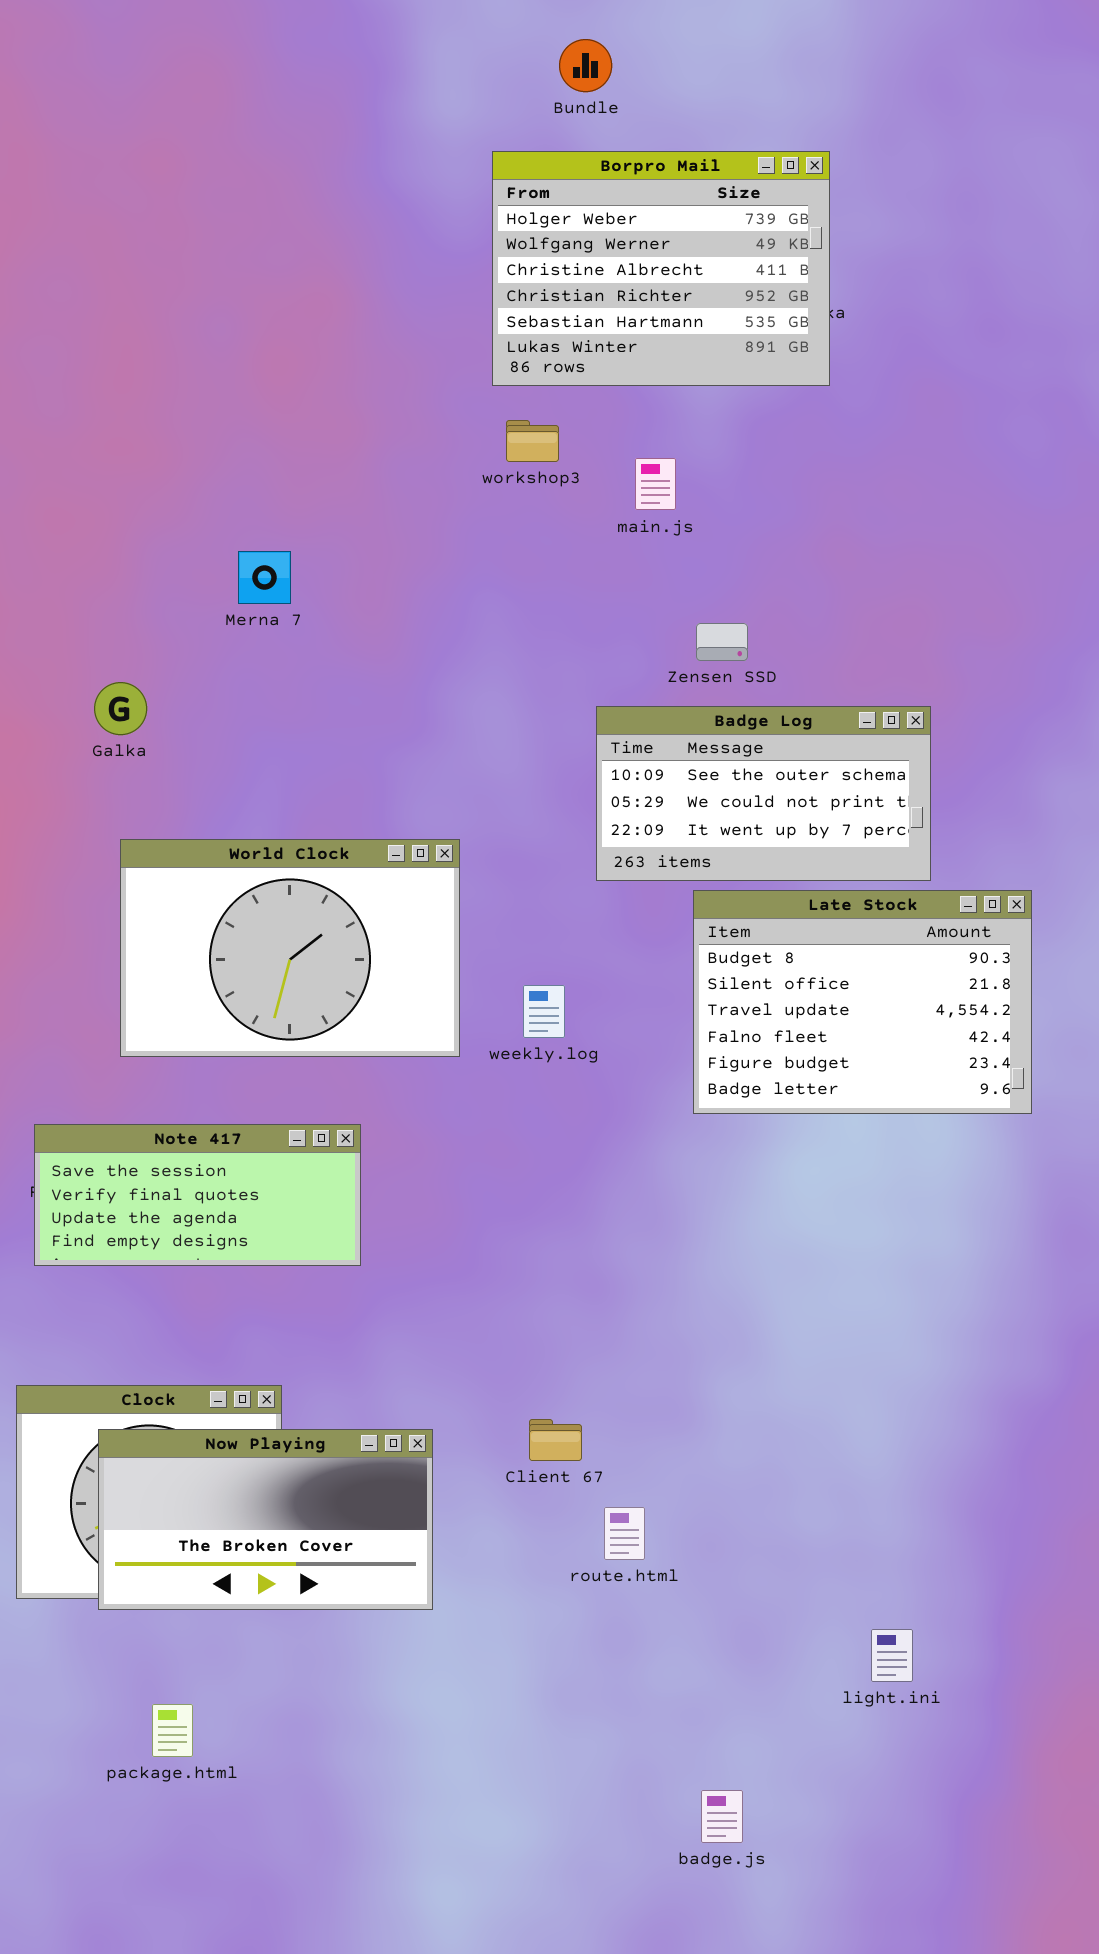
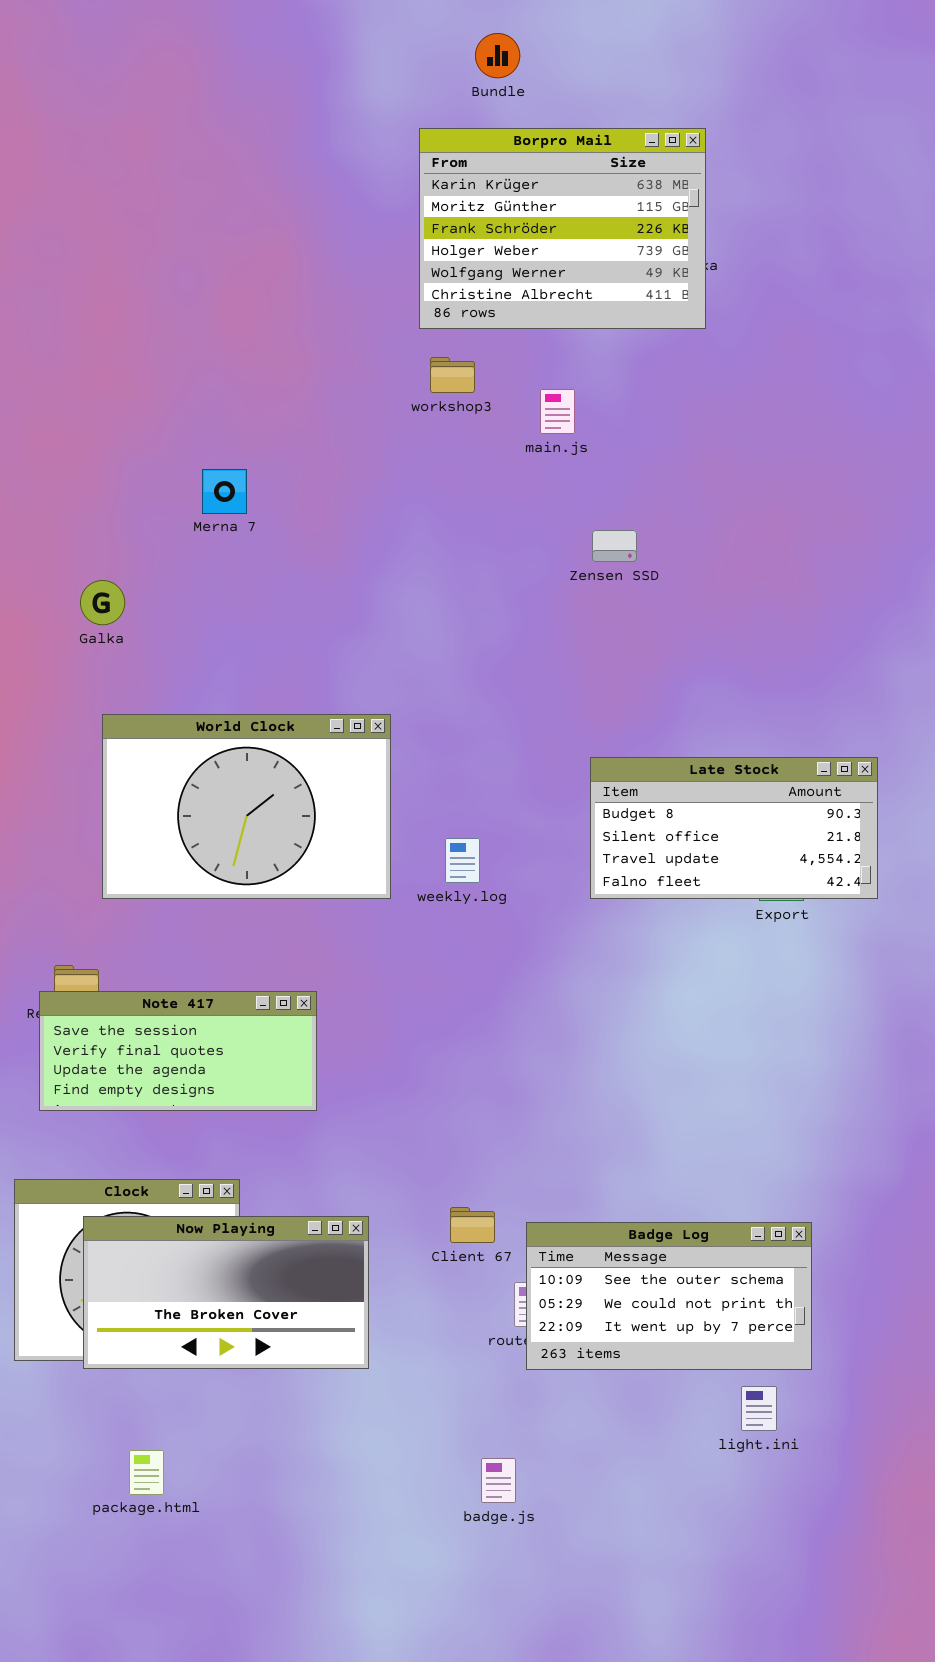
Borpro Mail: [492,151,830,386] -> [419,128,706,329], scrolled up 3 rows
Badge Log: [596,706,931,881] -> [526,1222,812,1370], moved
Late Stock: [693,890,1032,1114] -> [590,757,878,899], resized
Note 417: [34,1124,361,1266] -> [39,991,317,1111], moved
badge.js: [701,1790,743,1843] -> [481,1458,516,1503], moved

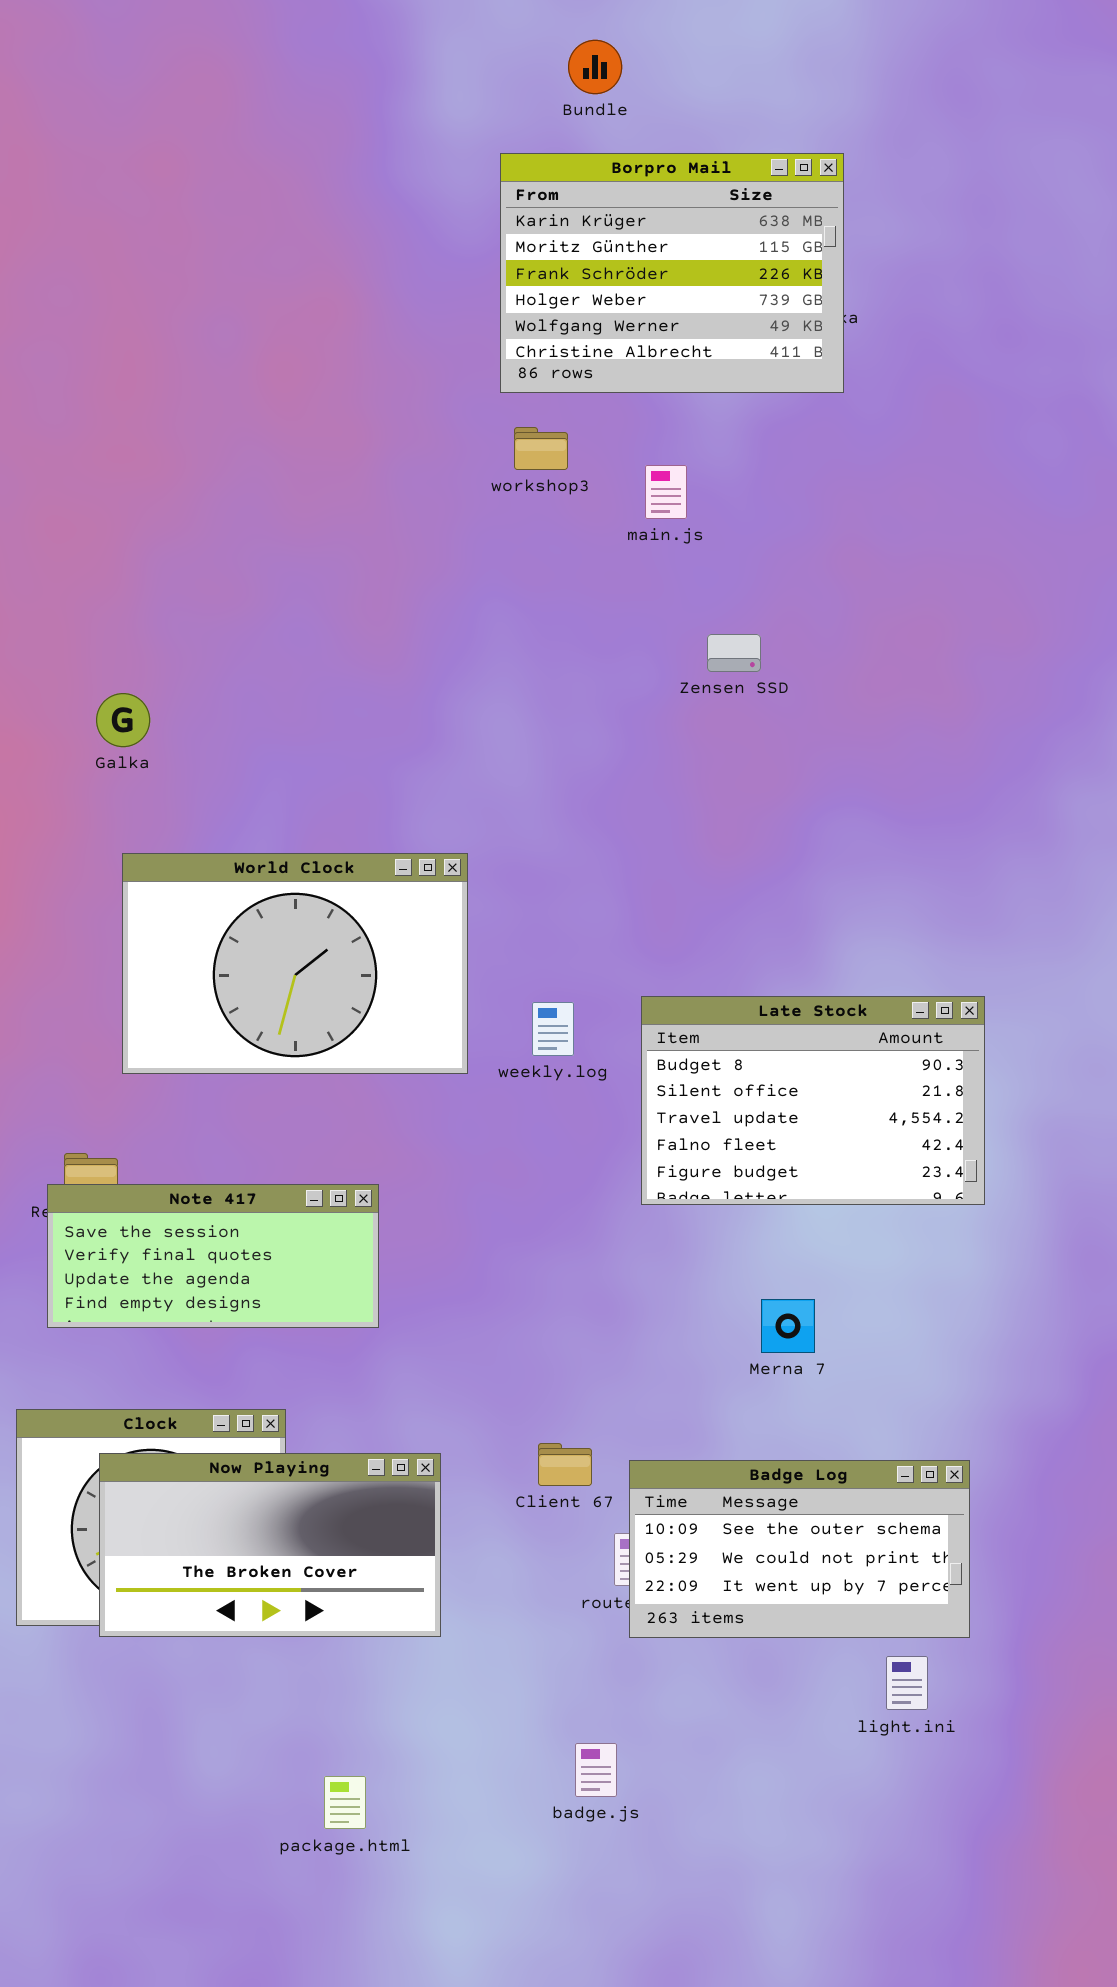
Merna 7: [202,469,247,514] -> [761,1299,815,1353], moved
Late Stock: [590,757,878,899] -> [641,996,985,1205], moved, resized
package.html: [129,1450,164,1495] -> [324,1776,366,1829], moved

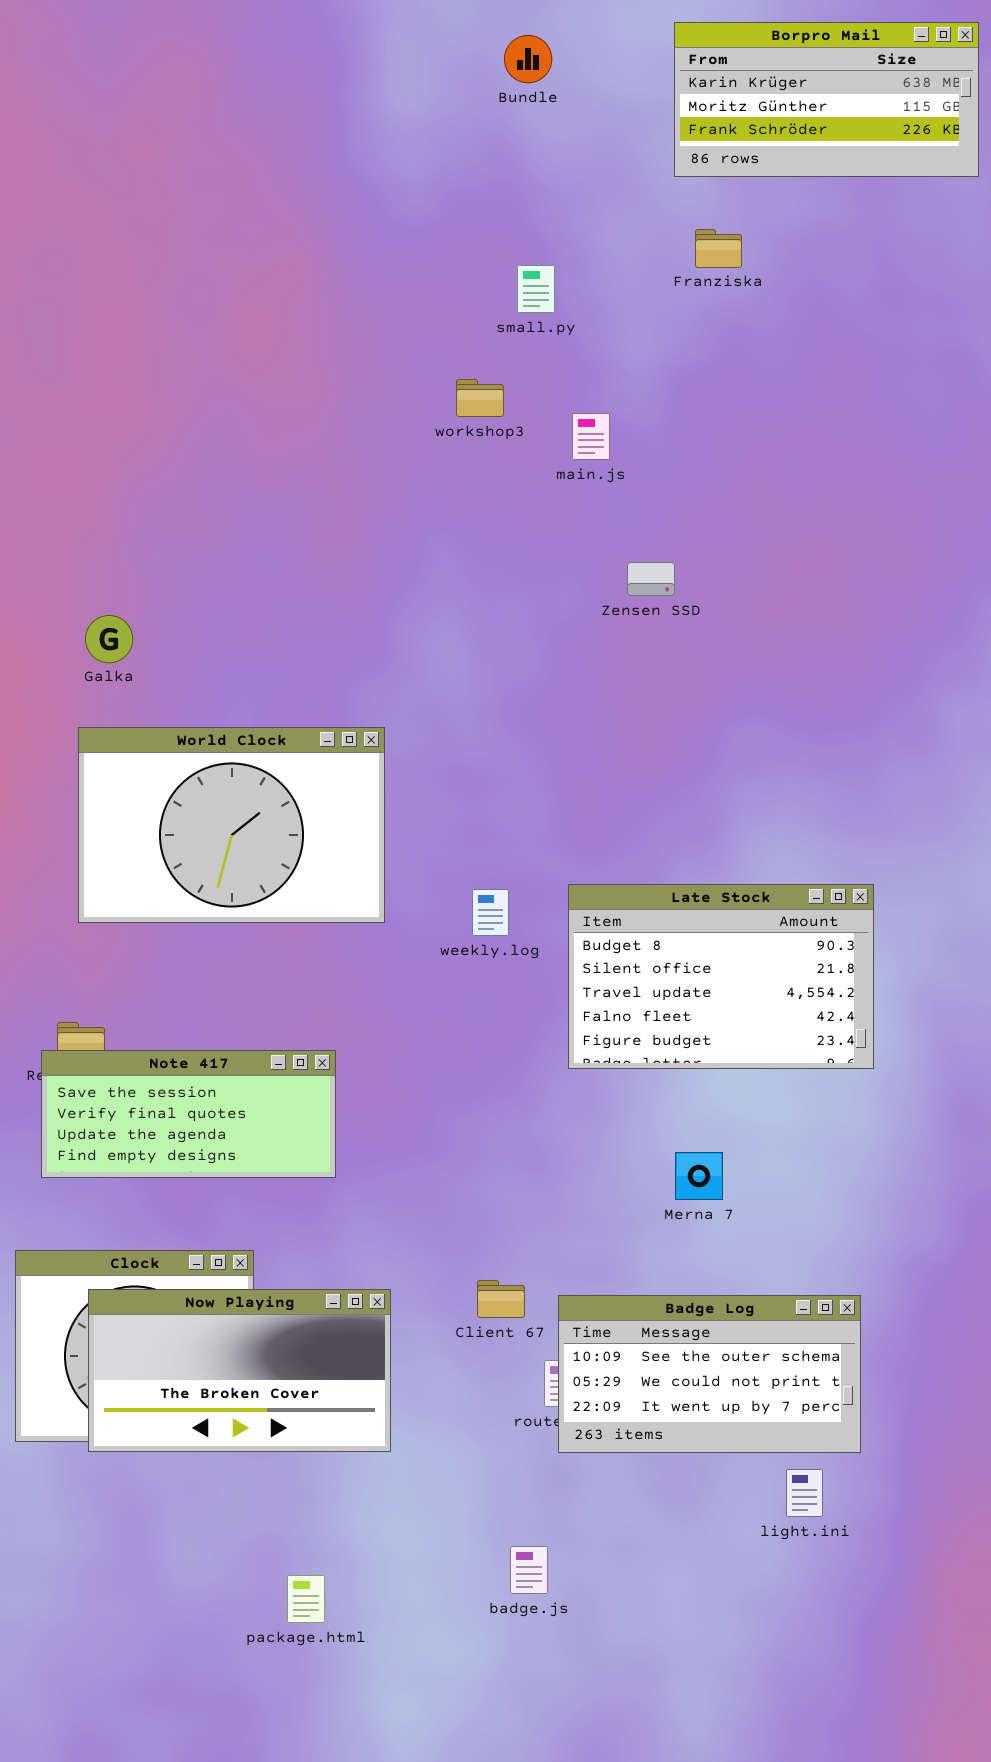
Borpro Mail: [500,153,844,393] -> [674,22,979,177], moved, resized
World Clock: [122,853,468,1074] -> [78,727,385,923], moved

